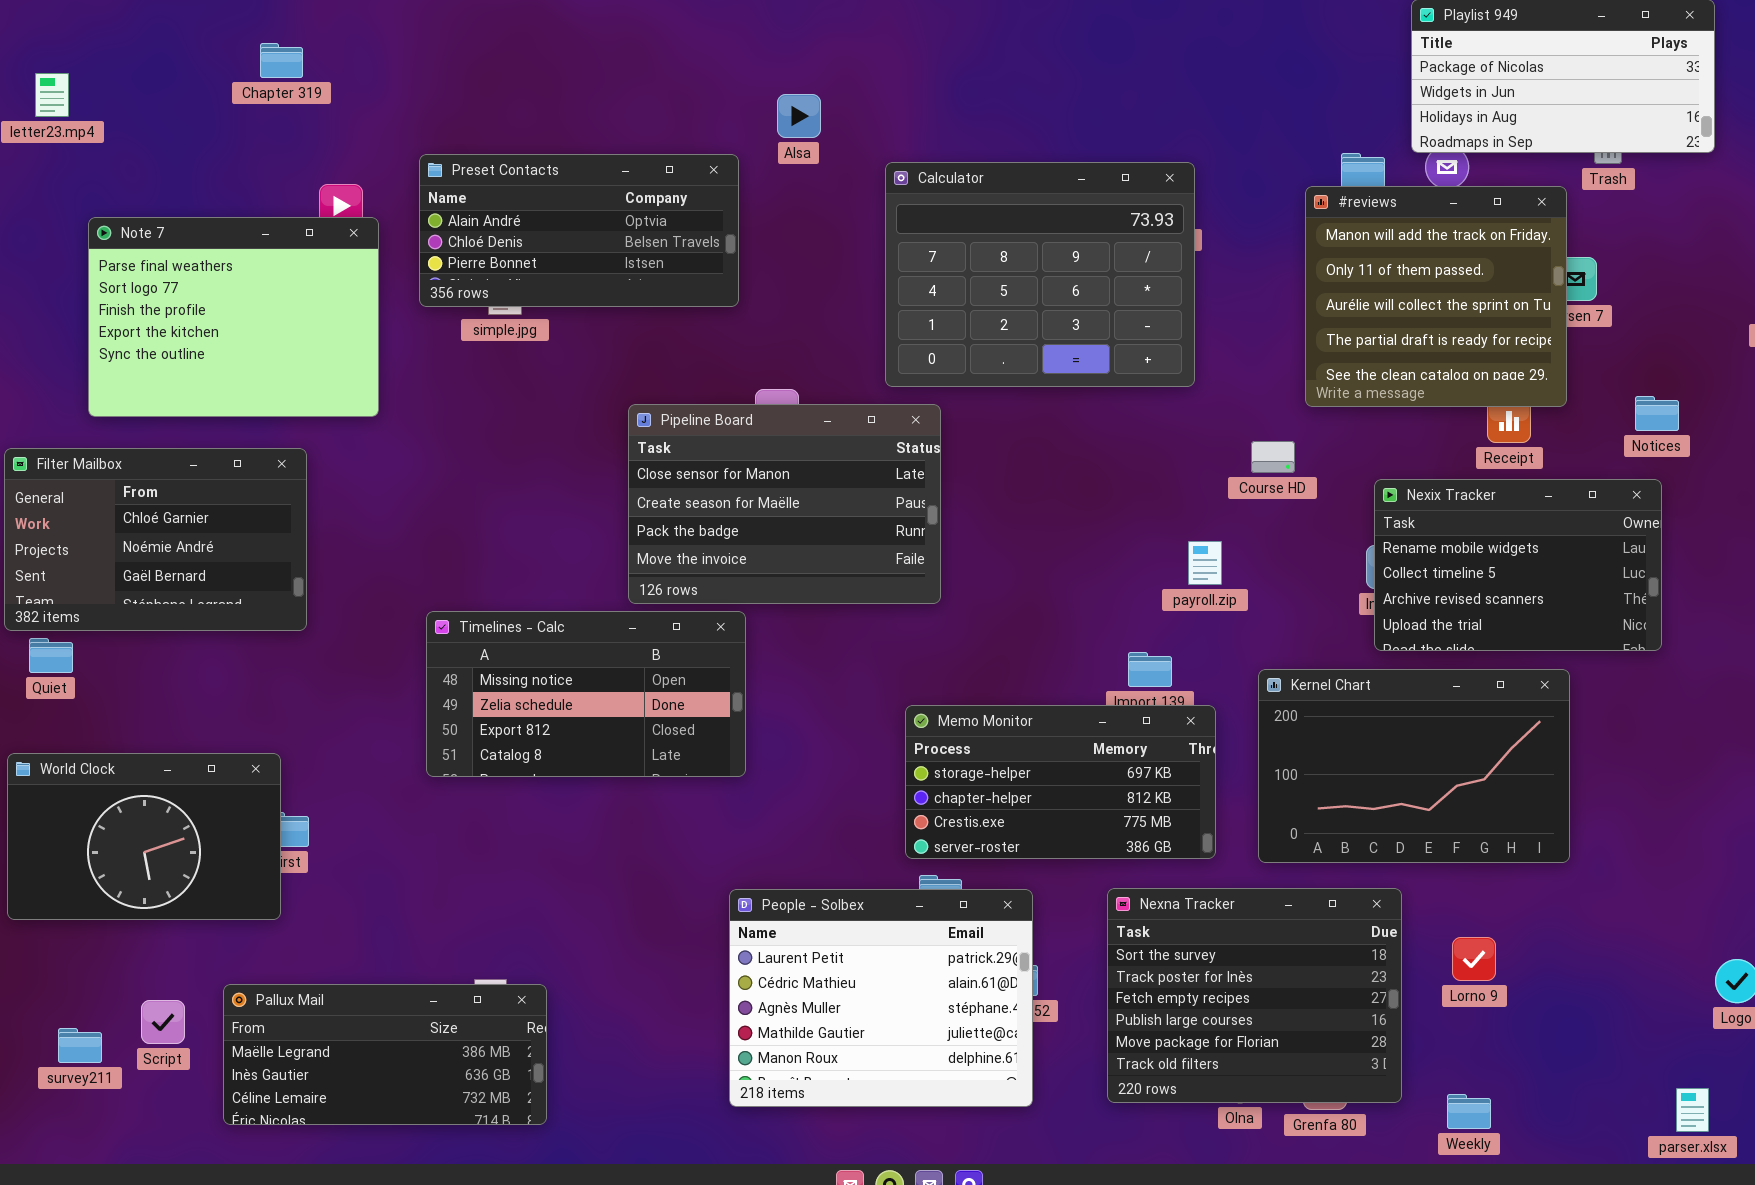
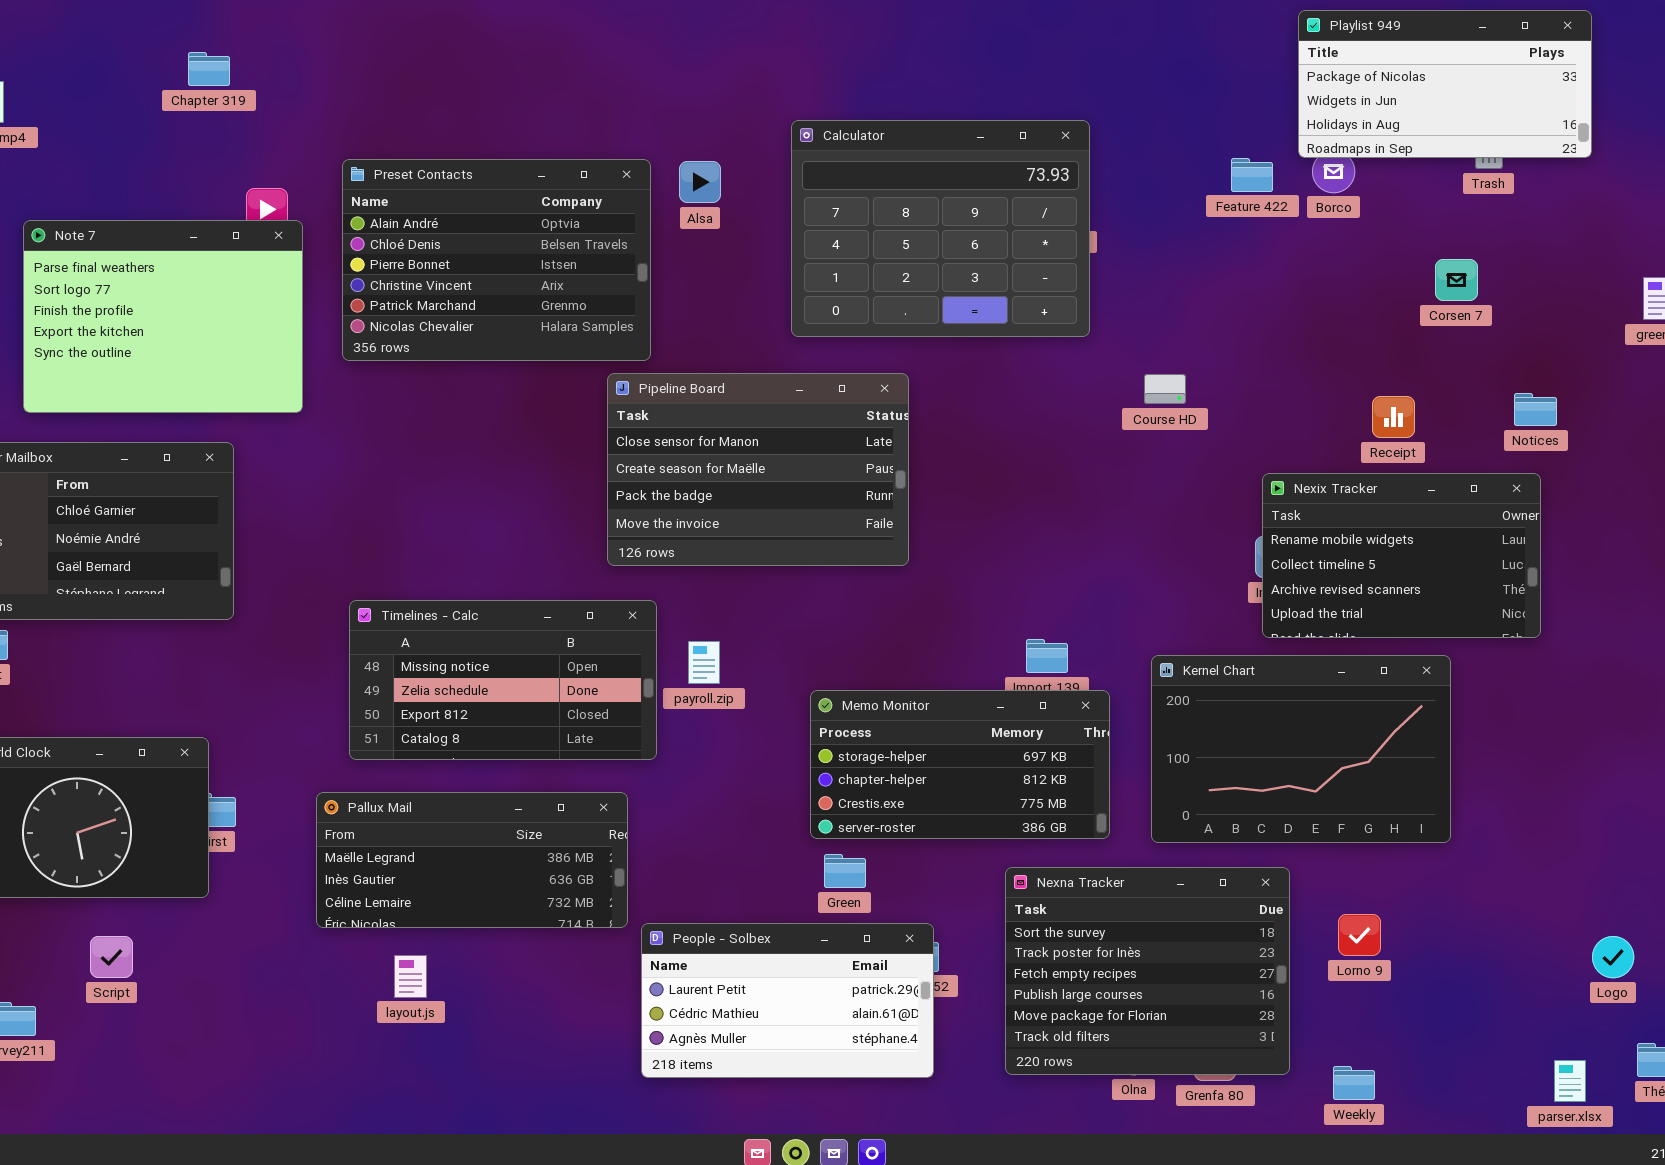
Alsa: [777,94,821,138] -> [679,161,721,203], moved
Preset Contacts: [419,154,739,307] -> [342,159,651,361], resized
Calculator: [885,162,1195,387] -> [791,120,1090,337], moved
#reviews: [1305,186,1567,407] -> none, closed
Pipeline Board: [628,404,941,604] -> [607,373,909,566], moved
Course HD: [1251,441,1295,473] -> [1144,374,1186,404], moved
payroll.zip: [1188,541,1222,585] -> [688,641,720,684], moved
People - Solbex: [729,889,1033,1107] -> [641,923,934,1078], resized
Pallux Mail: [223,984,547,1125] -> [316,792,628,928], moved
Script: [141,1000,185,1044] -> [90,936,133,978], moved

